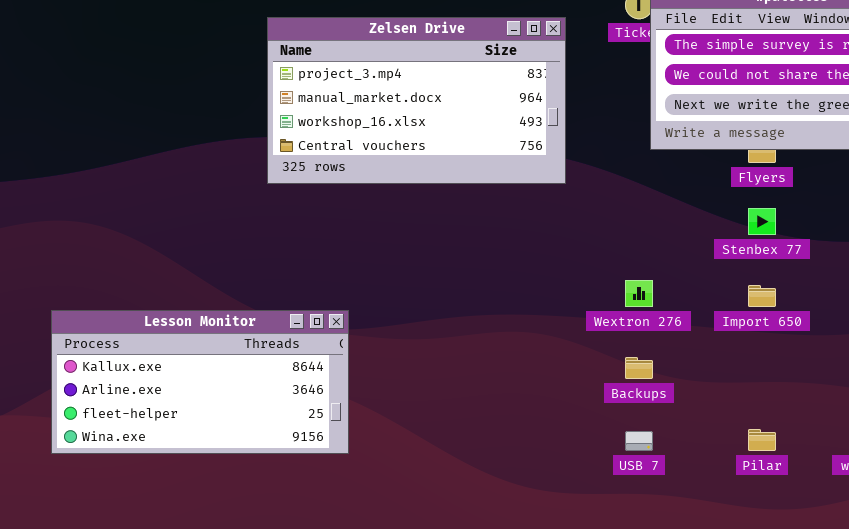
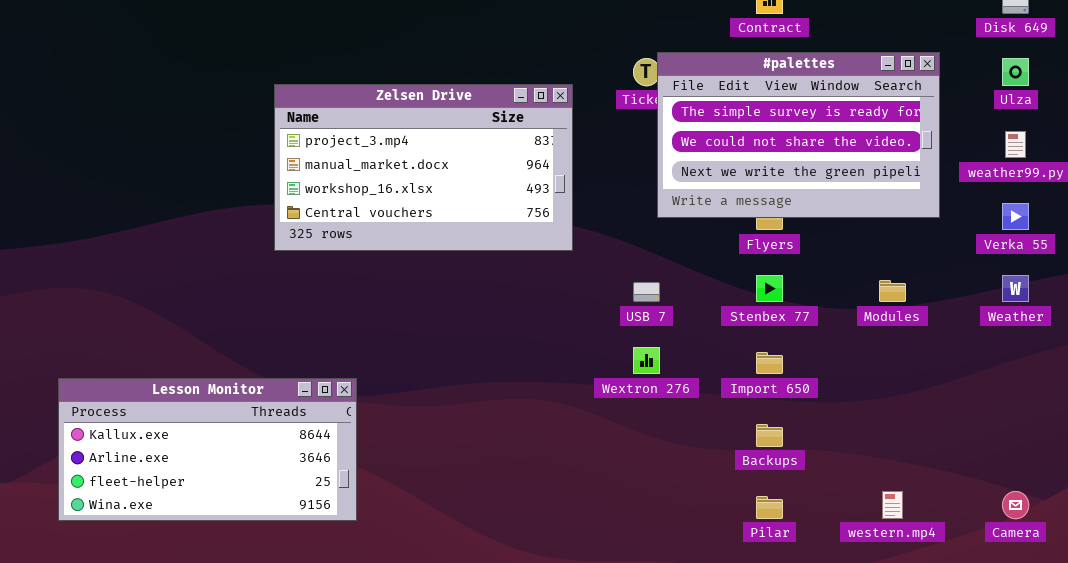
Backups: [625,357,653,379] -> [756,424,783,447], moved
USB 7: [625,431,653,451] -> [633,282,660,302], moved

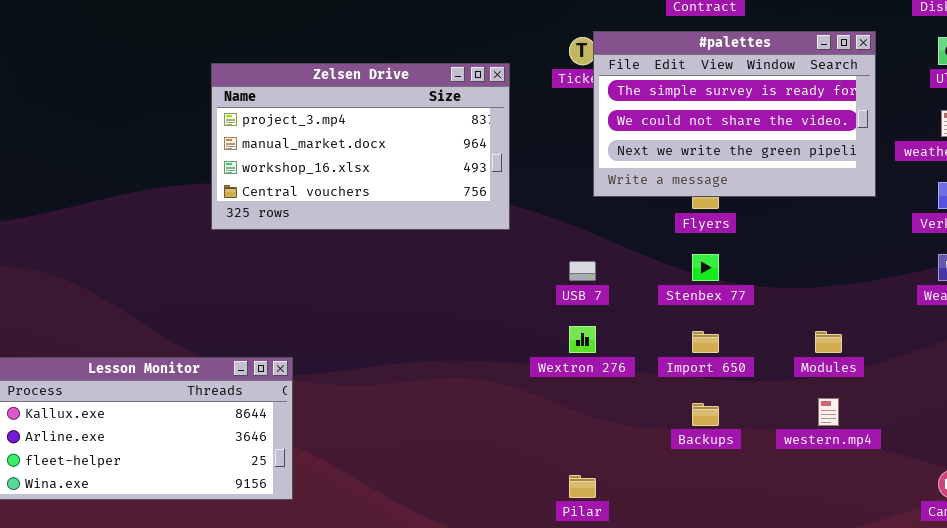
Modules: [879,280,906,302] -> [815,331,842,353], moved
western.mp4: [882,491,903,519] -> [818,398,839,426], moved
Pilar: [756,496,783,519] -> [569,475,596,498], moved

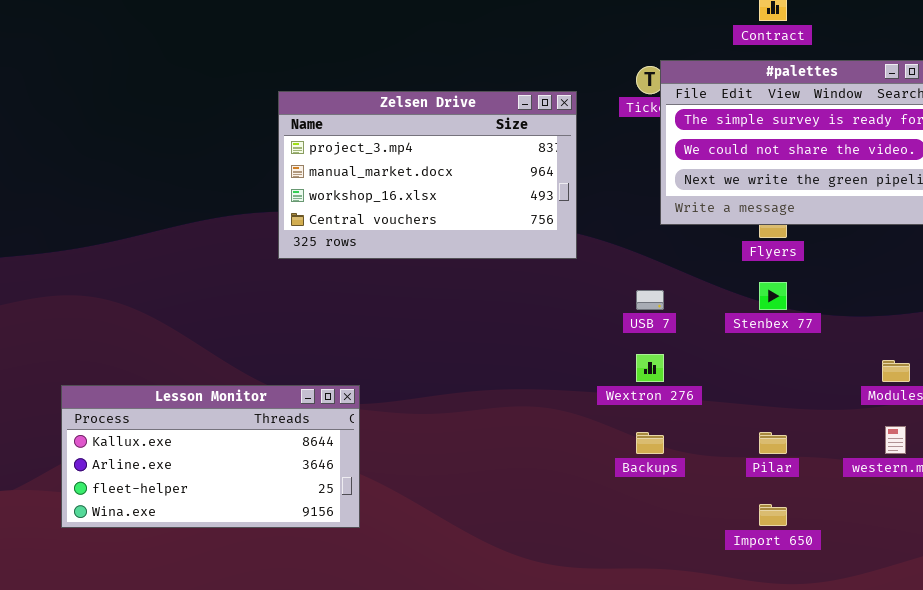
Import 650: [692,331,719,353] -> [759,504,787,526], moved
Backups: [692,403,719,426] -> [636,432,664,454], moved
Pilar: [569,475,596,498] -> [759,432,787,454], moved

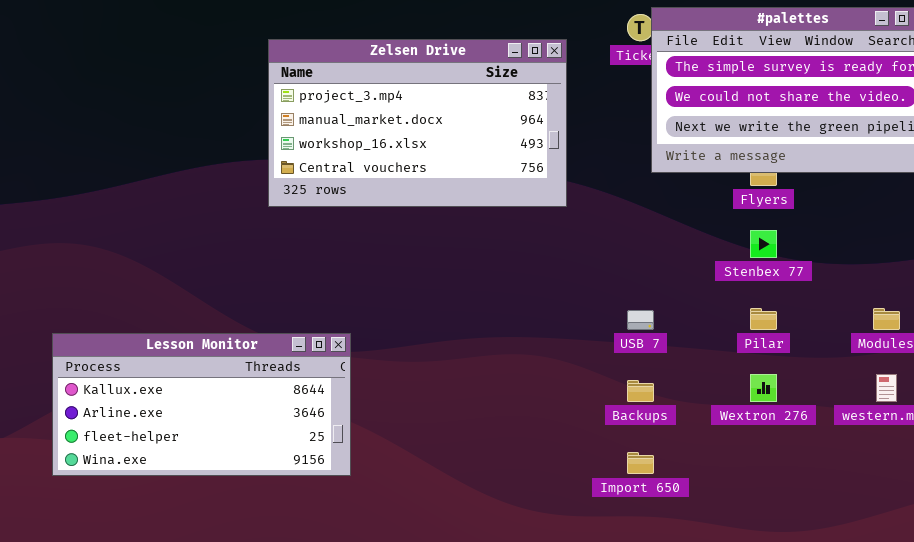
USB 7: [636,290,664,310] -> [627,310,654,330], moved
Wextron 276: [636,354,664,382] -> [750,374,777,402], moved
Pilar: [759,432,787,454] -> [750,308,777,330], moved
Import 650: [759,504,787,526] -> [627,452,654,474], moved

